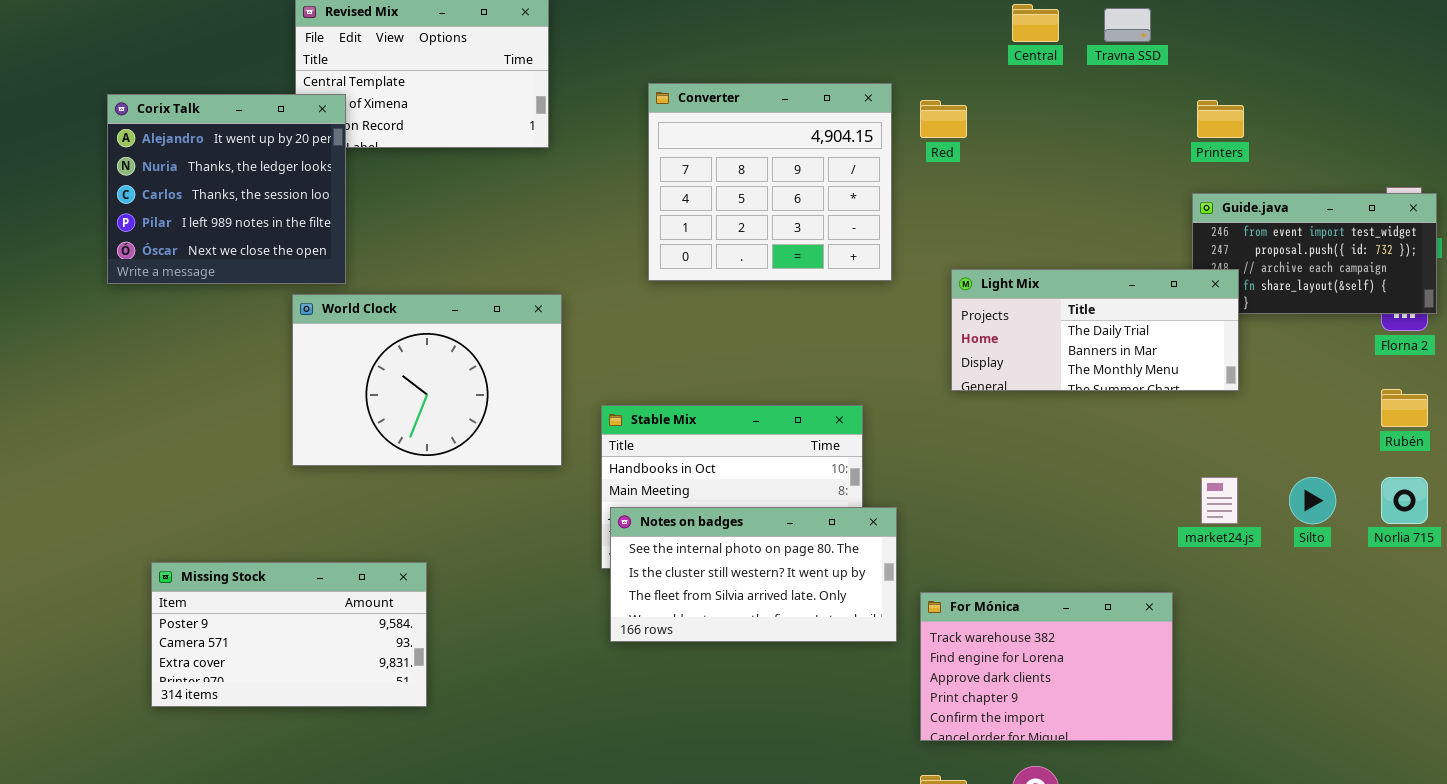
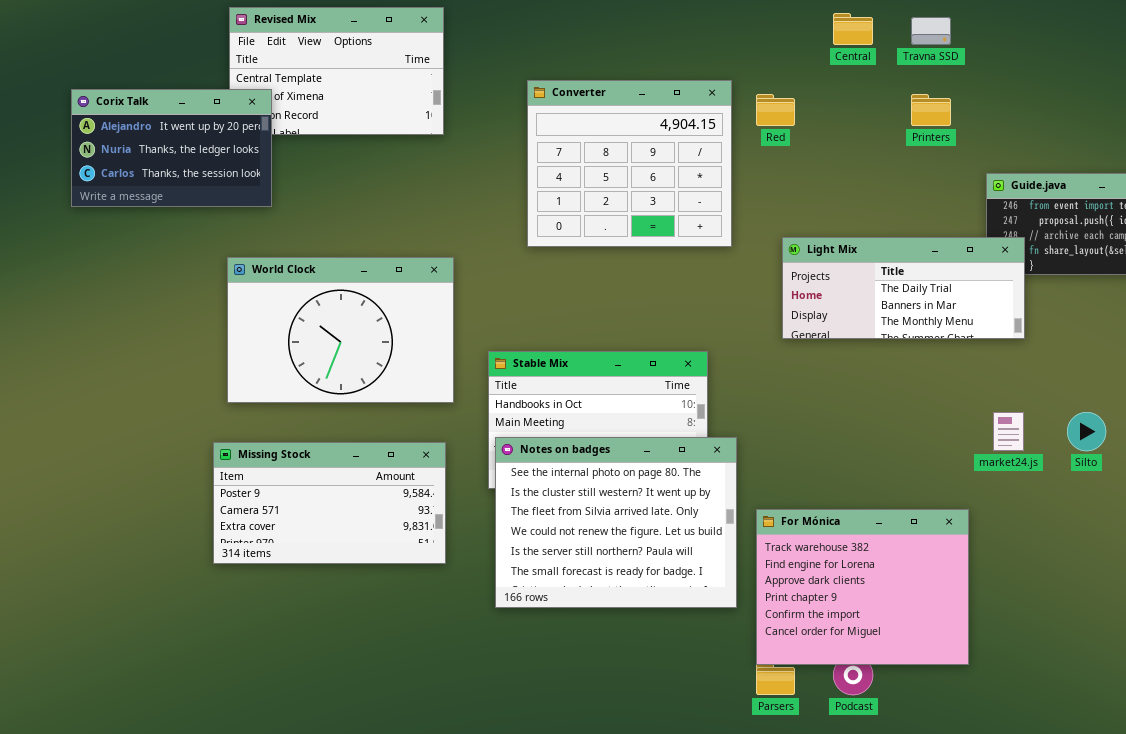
Corix Talk: [107,94,346,284] -> [71,89,272,207], resized
Printers: [1197,100,1244,138] -> [911,94,951,126], moved
Notes on badges: [610,507,897,642] -> [495,437,737,608], resized
Missing Stock: [151,562,427,707] -> [213,442,446,564], moved
For Mónica: [920,592,1173,741] -> [756,509,969,665], resized

